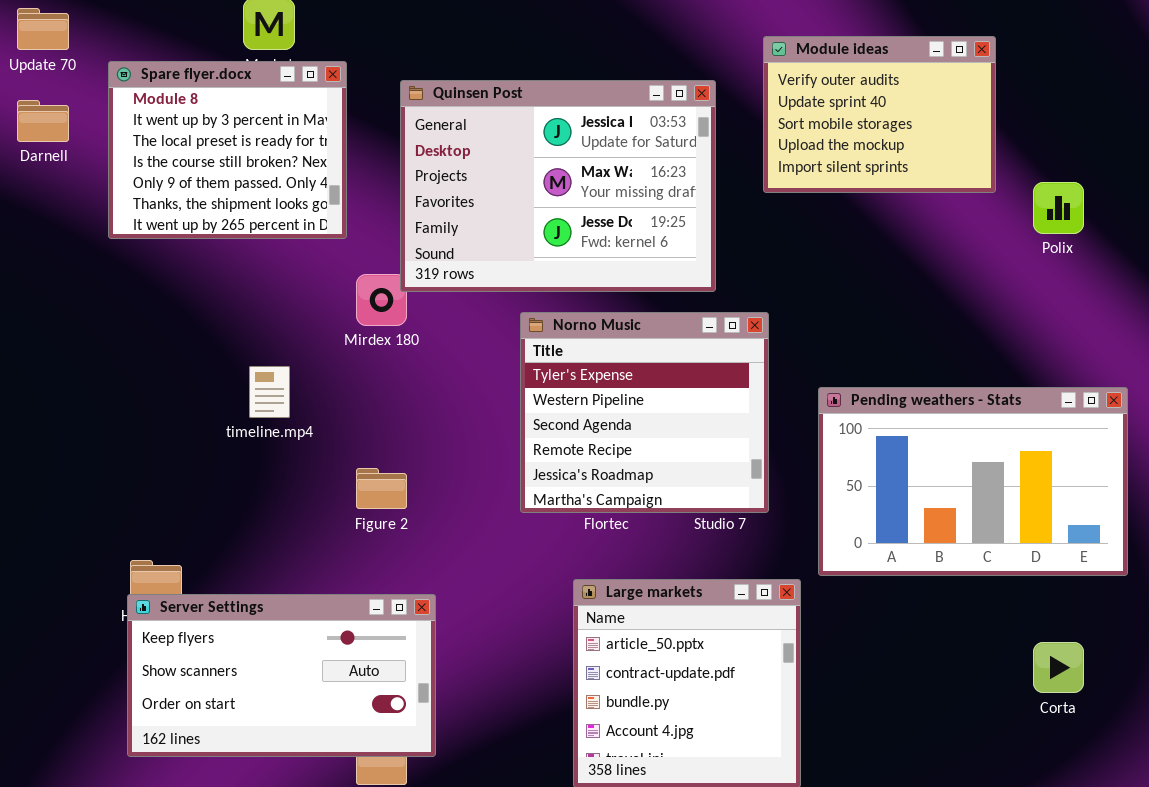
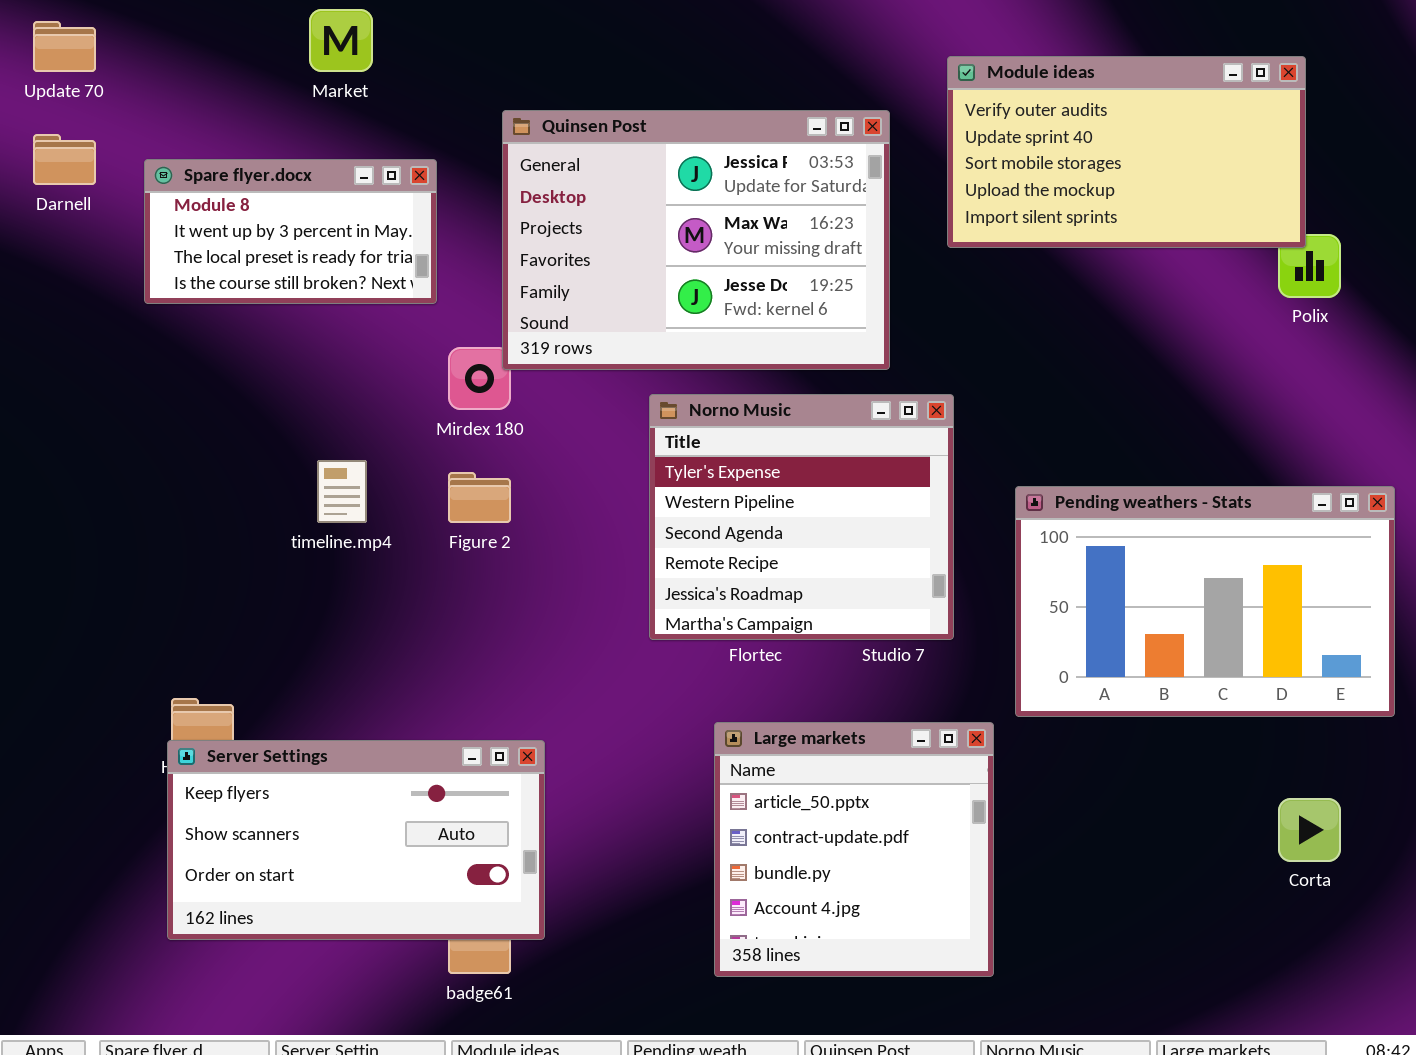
Module ideas: [763,36,996,193] -> [947,56,1306,248], resized
Spare flyer.docx: [108,61,347,239] -> [144,159,437,304], resized
Figure 2: [356,468,407,509] -> [448,472,511,523], moved

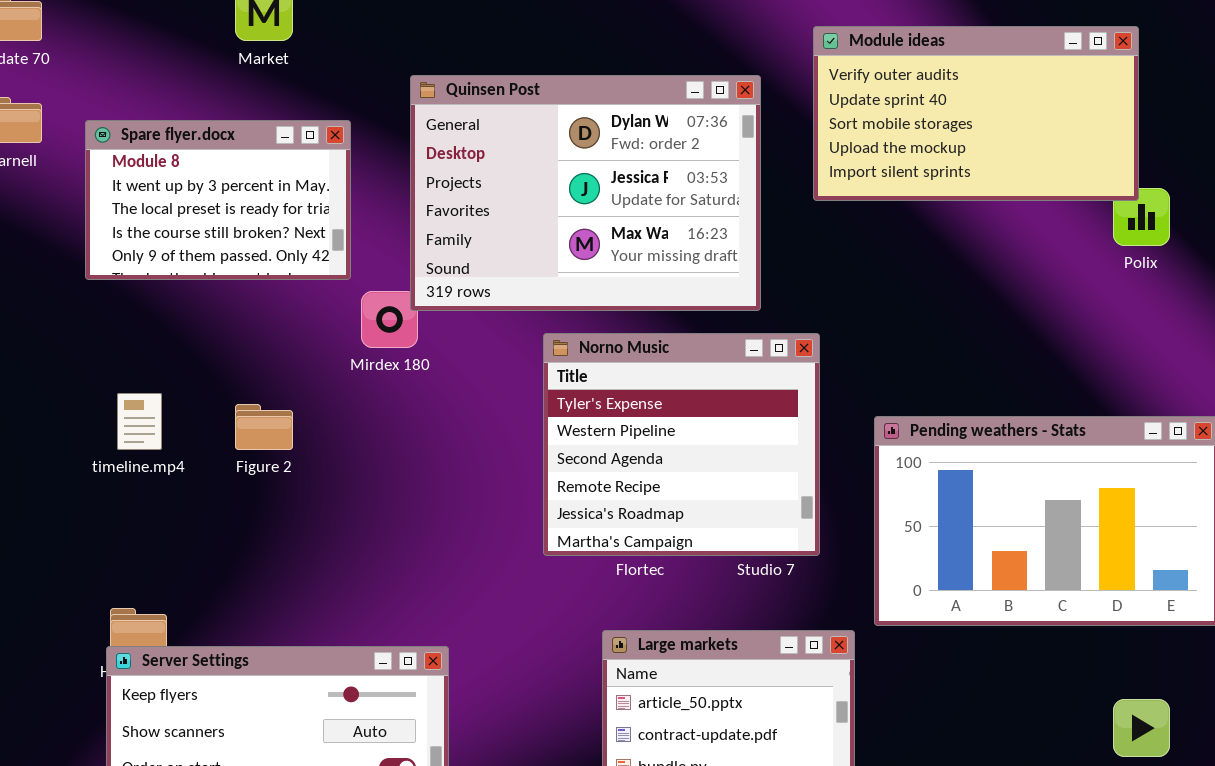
Quinsen Post: [502,110,890,370] -> [410,75,761,311], scrolled up 1 row
Spare flyer.docx: [144,159,437,304] -> [85,120,351,280], resized
timeline.mp4: [317,460,367,523] -> [117,393,162,450], moved
Figure 2: [448,472,511,523] -> [235,404,293,450], moved

